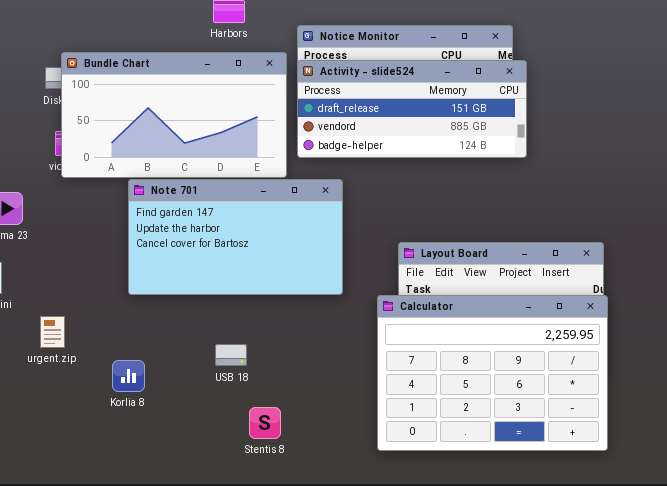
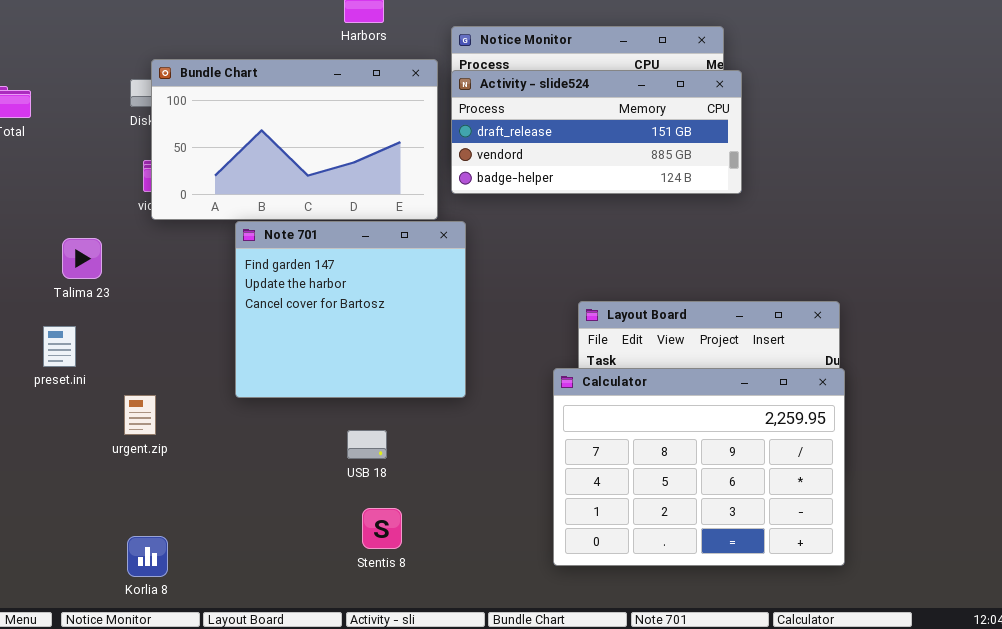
Note 701: [128,179,343,295] -> [235,221,466,398], resized
Korlia 8: [112,360,145,392] -> [127,536,168,577], moved
Stentis 8: [249,407,281,439] -> [362,508,402,549], moved

